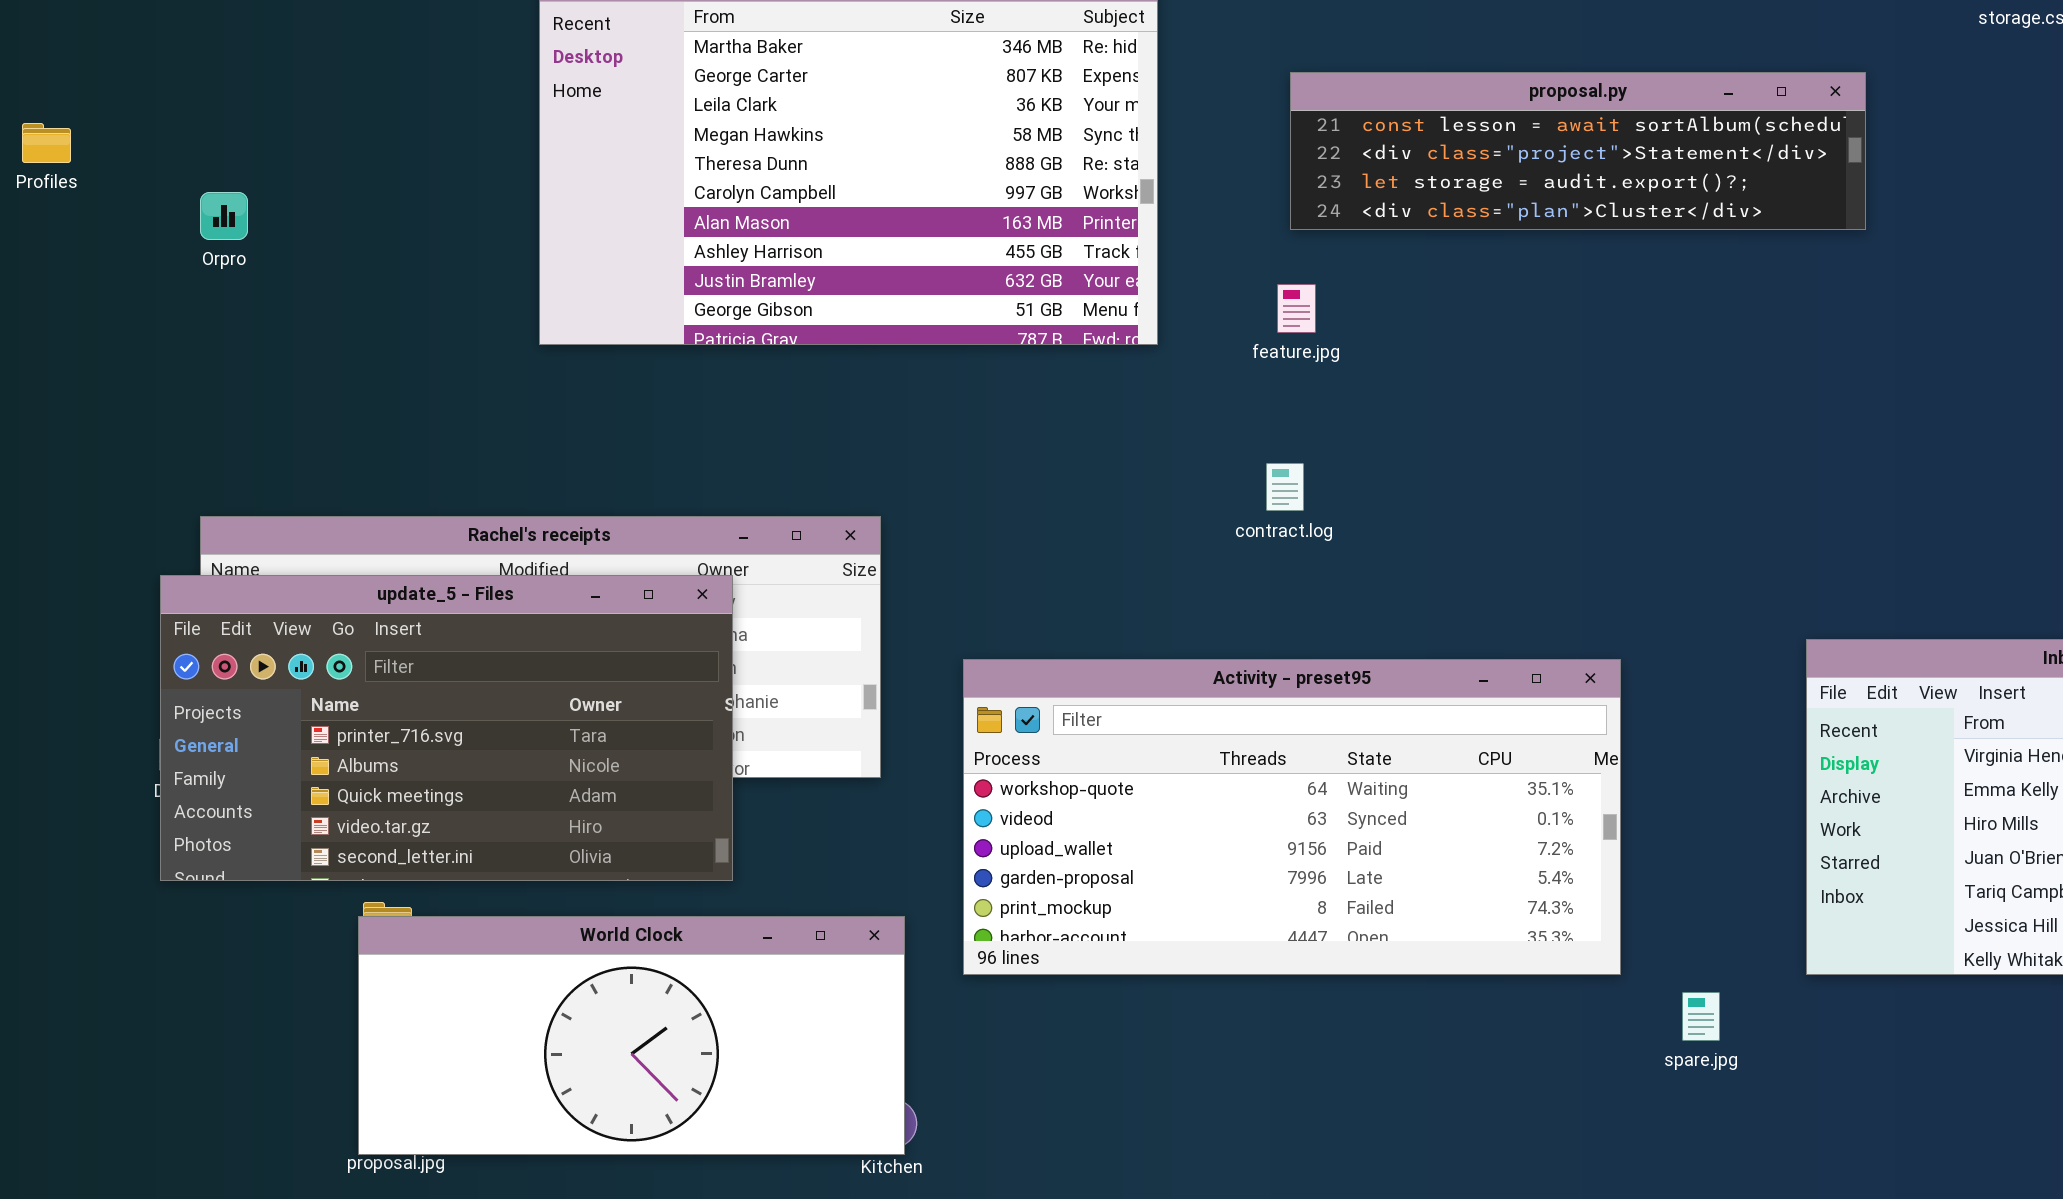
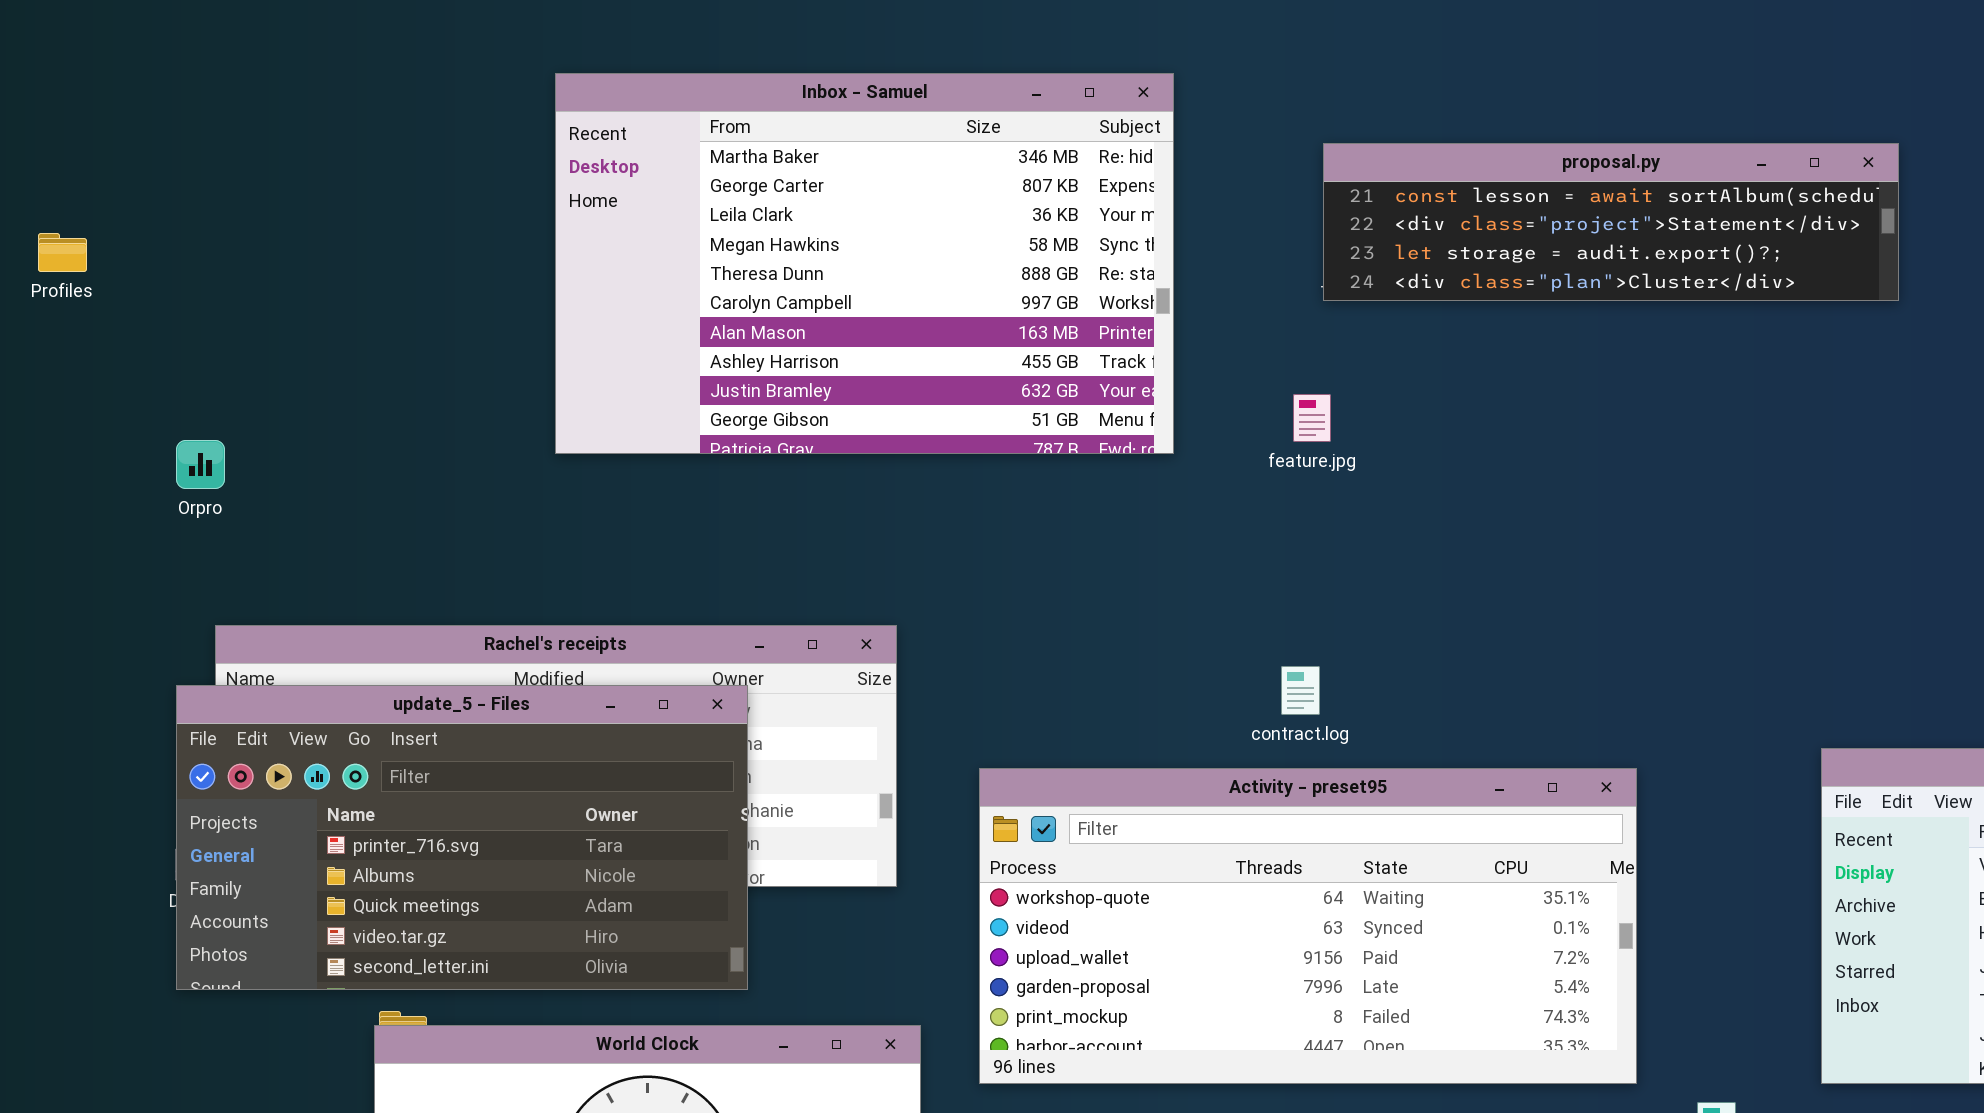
proposal.py: [1290,72,1866,230] -> [1323,143,1899,301], moved
Orpro: [200,192,248,240] -> [176,440,225,489], moved
contract.log: [1266,463,1304,511] -> [1281,666,1320,715], moved

